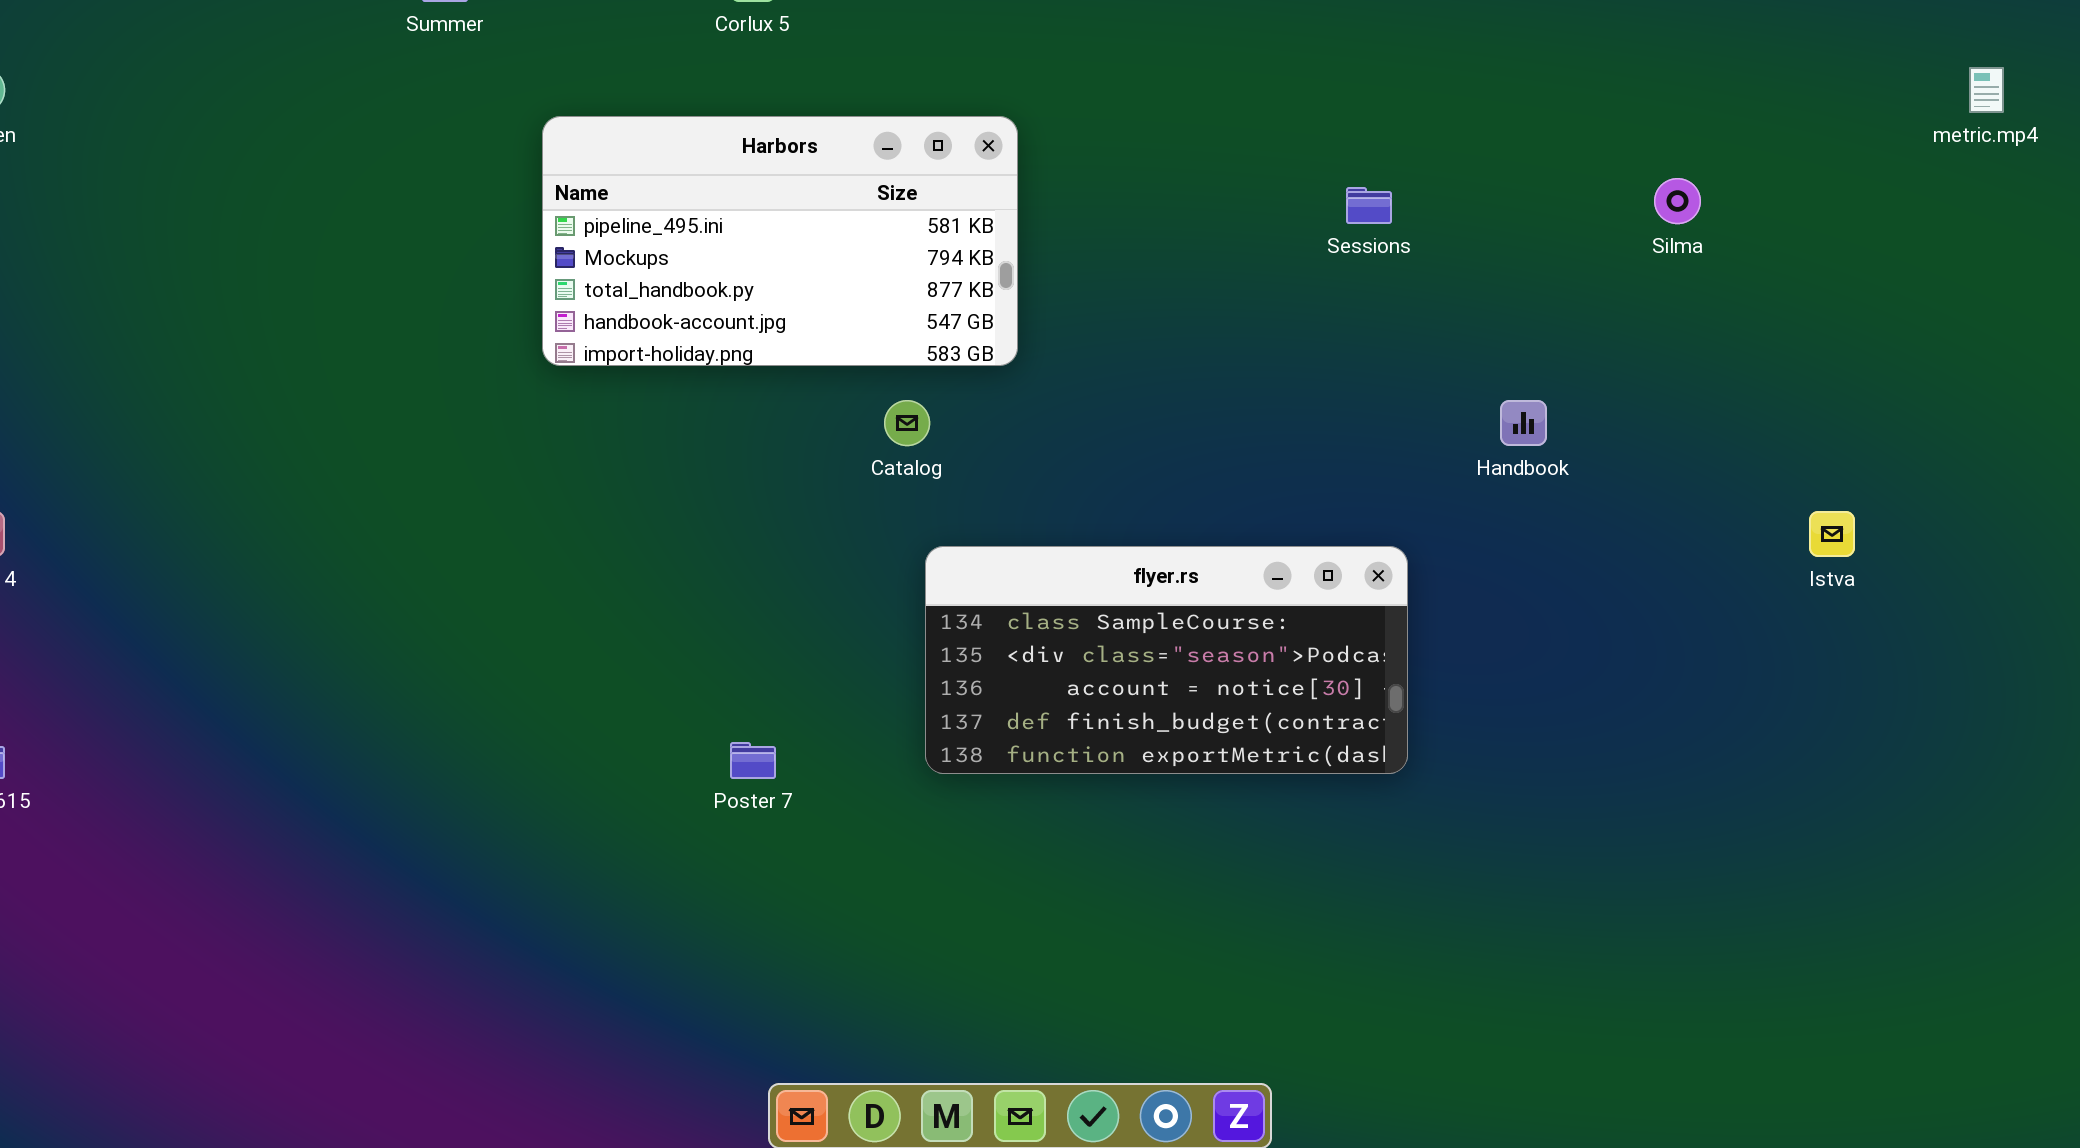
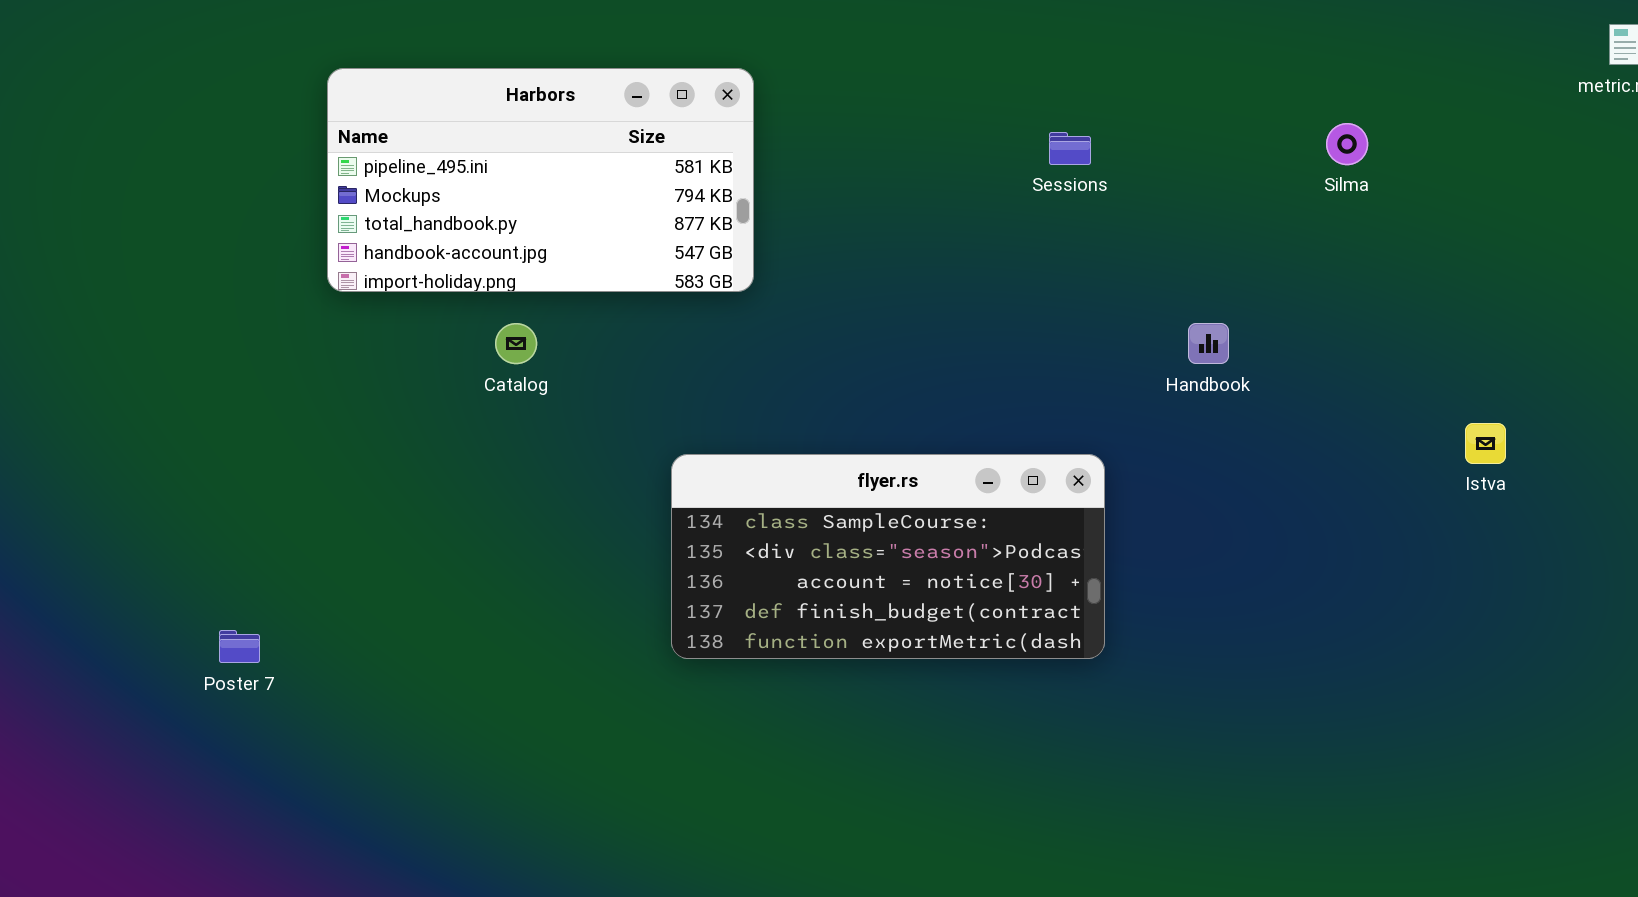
Catalog: [884,400,930,446] -> [495,323,537,364], moved
Poster 7: [730,742,776,779] -> [219,630,260,663], moved

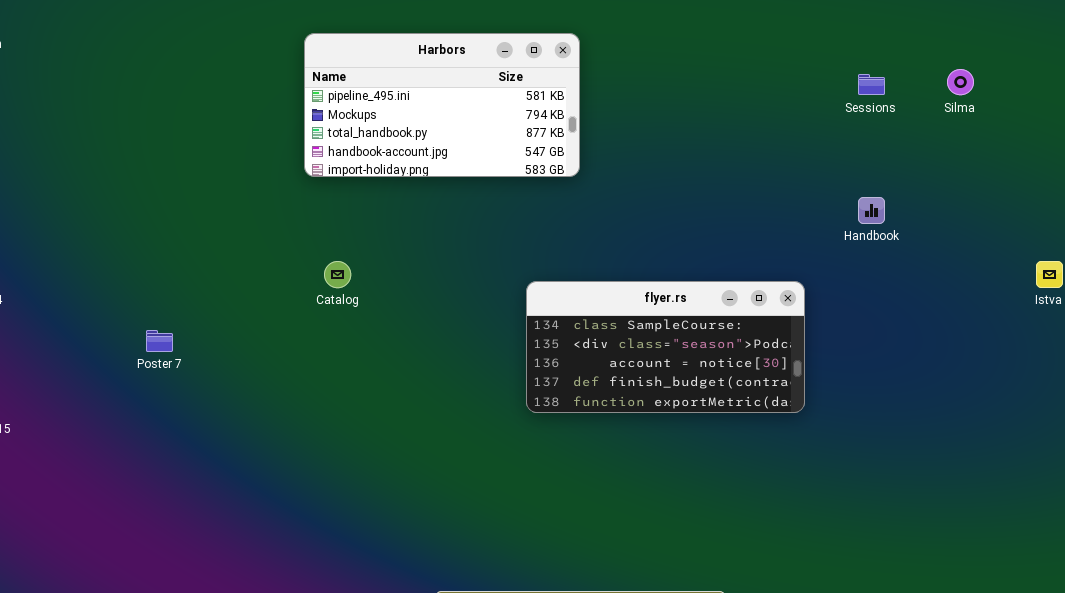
Sessions: [1049,132,1091,165] -> [858,74,885,95], moved
Catalog: [495,323,537,364] -> [324,261,351,288], moved
Poster 7: [219,630,260,663] -> [146,330,173,352], moved

